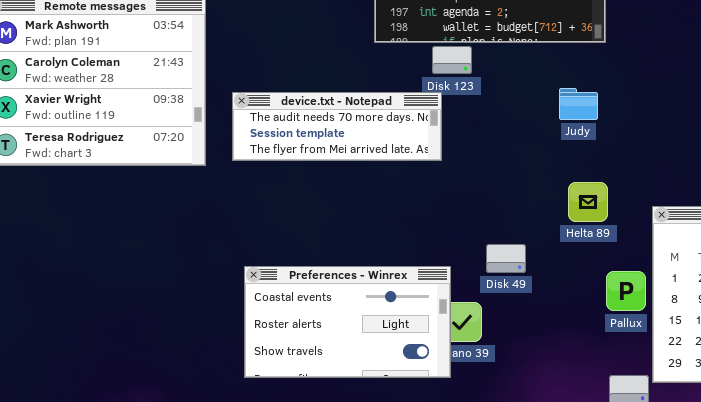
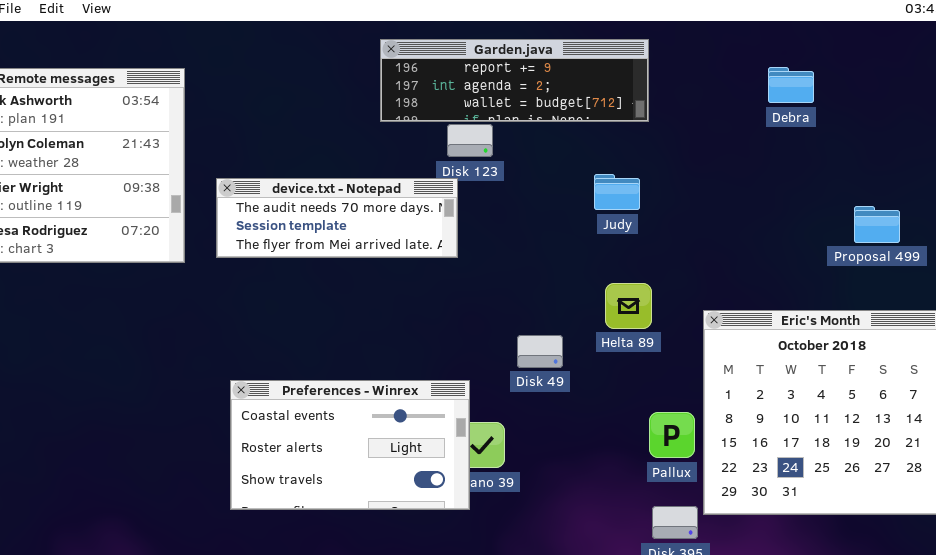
Disk 49: [486,244,526,273] -> [517,335,563,368], moved
Pallux: [606,271,646,311] -> [649,412,695,458], moved

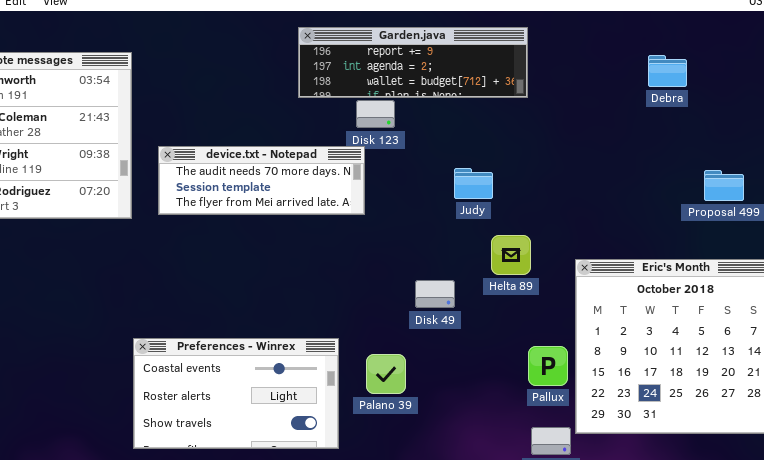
Debra: [768,67,814,103] -> [648,55,687,87], moved
Judy: [594,174,640,210] -> [454,168,493,199], moved
Preferences - Winrex: [230,380,470,510] -> [133,338,339,449], moved

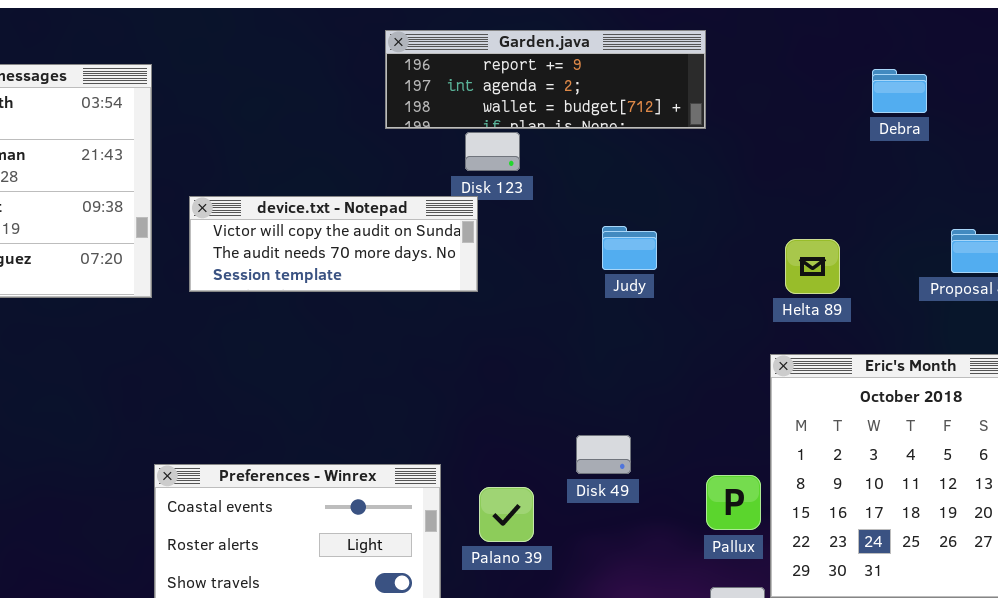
device.txt - Notepad: [158,146,365,215] -> [189,196,478,292], scrolled up 1 row
Helta 89: [491,235,531,275] -> [785,239,840,294], moved
Disk 49: [415,280,455,308] -> [576,435,631,474], moved

